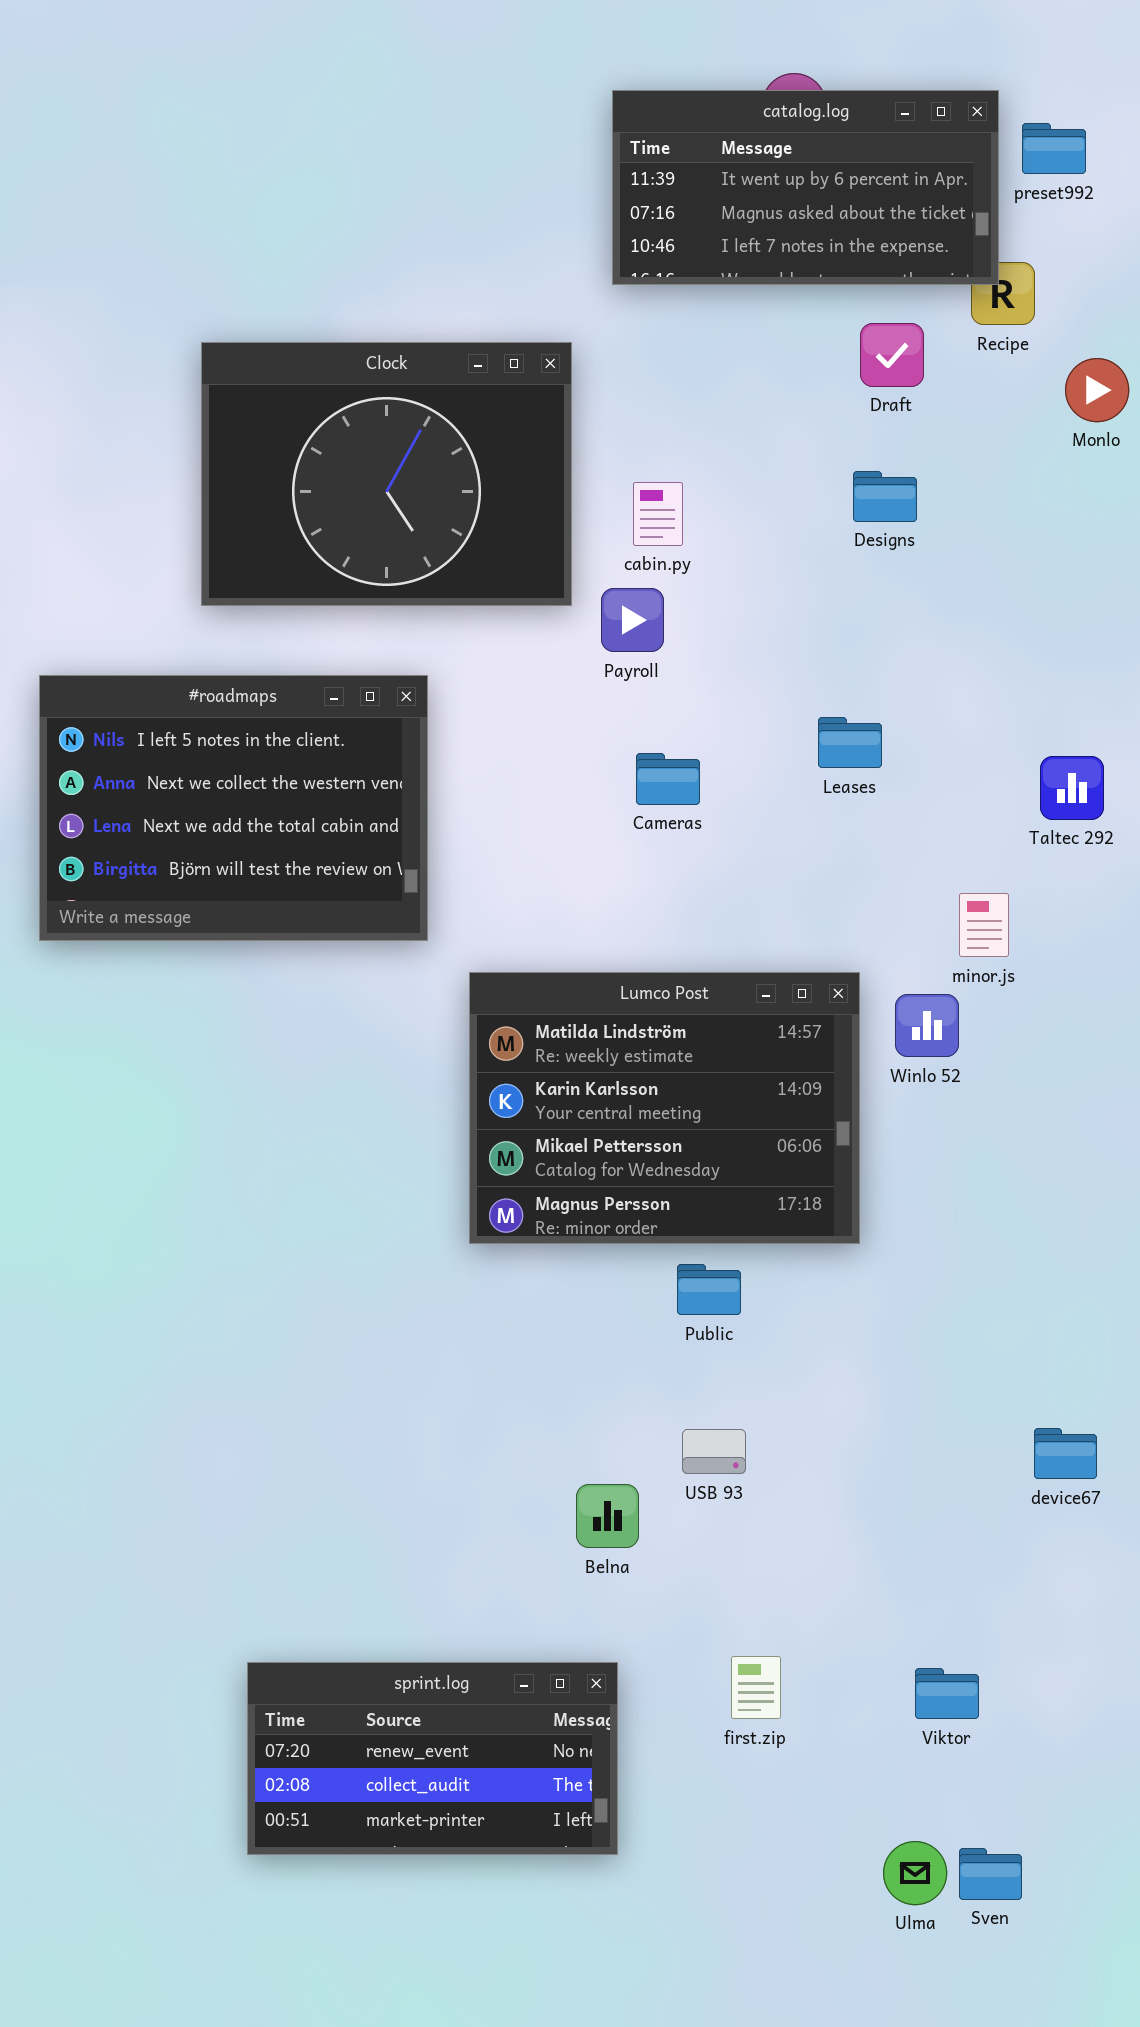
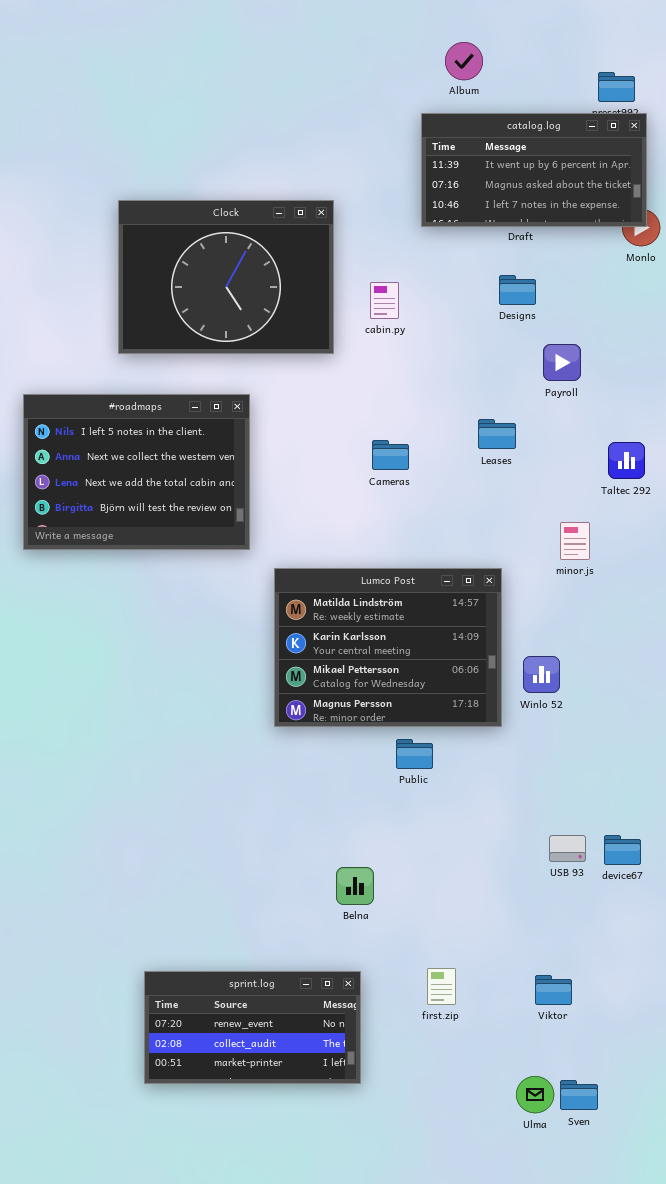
catalog.log: [612,90,999,285] -> [421,113,647,227], moved
Payroll: [601,588,664,652] -> [543,344,581,381], moved
Winlo 52: [895,994,959,1057] -> [523,656,560,693], moved
USB 93: [682,1429,746,1474] -> [549,835,586,862], moved

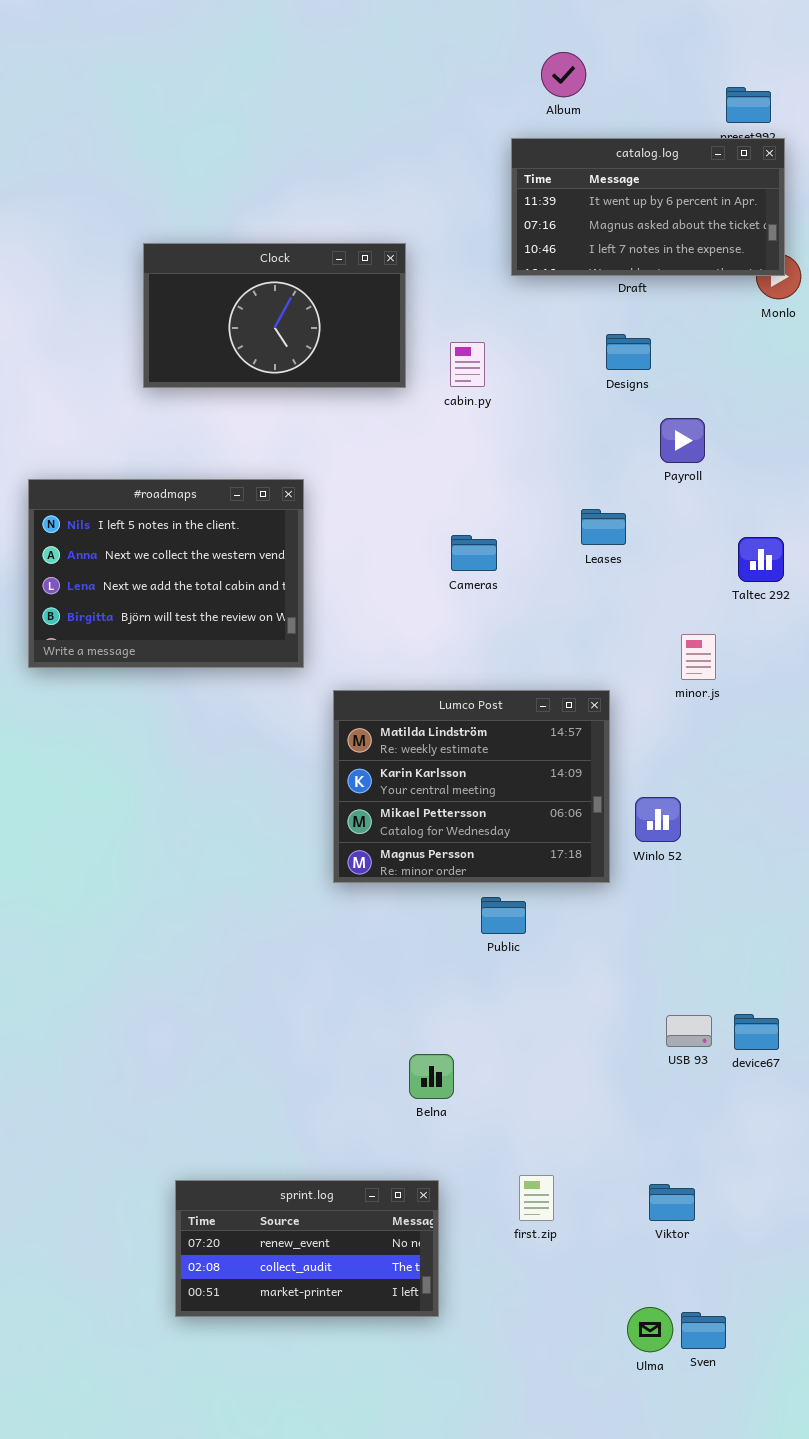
Clock: [118,200,334,354] -> [143,243,406,388], resized

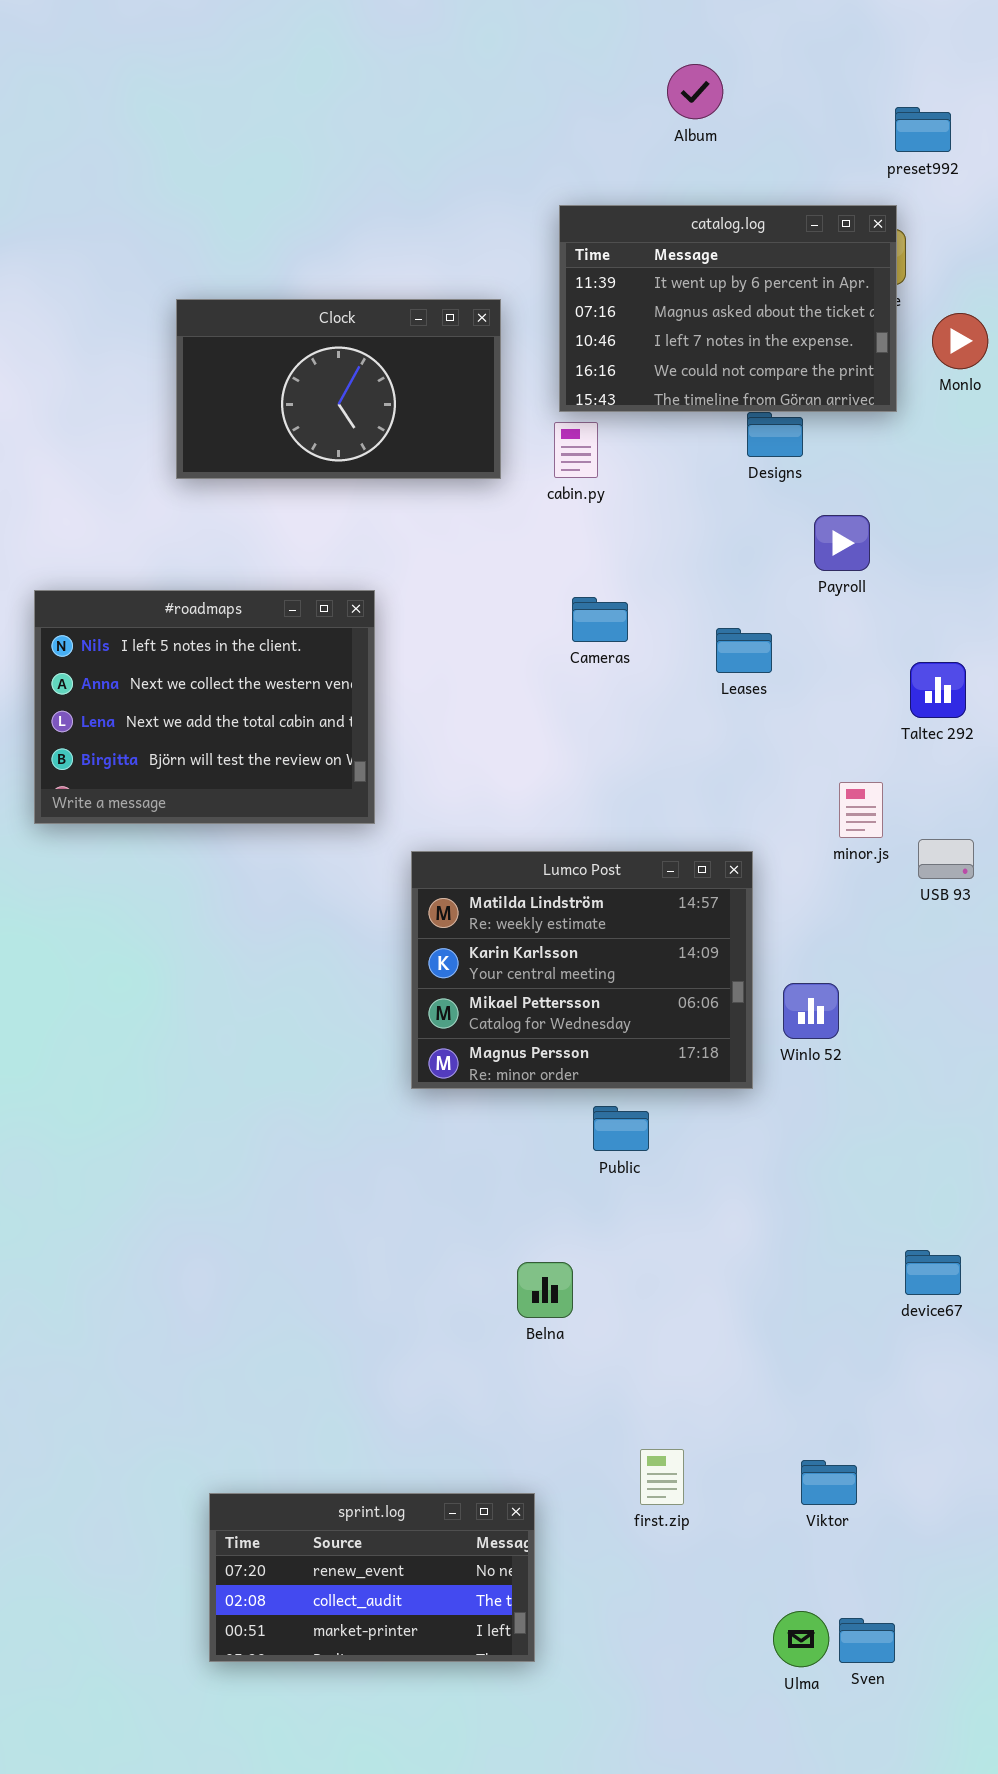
catalog.log: [511,138,785,276] -> [559,205,897,412], moved, resized
Cameras: [451,535,497,571] -> [572,597,628,642], moved
USB 93: [666,1015,712,1047] -> [918,839,974,879], moved
Belna: [409,1054,454,1099] -> [517,1262,573,1318], moved
sprint.log: [175,1180,439,1317] -> [209,1493,535,1662], moved

